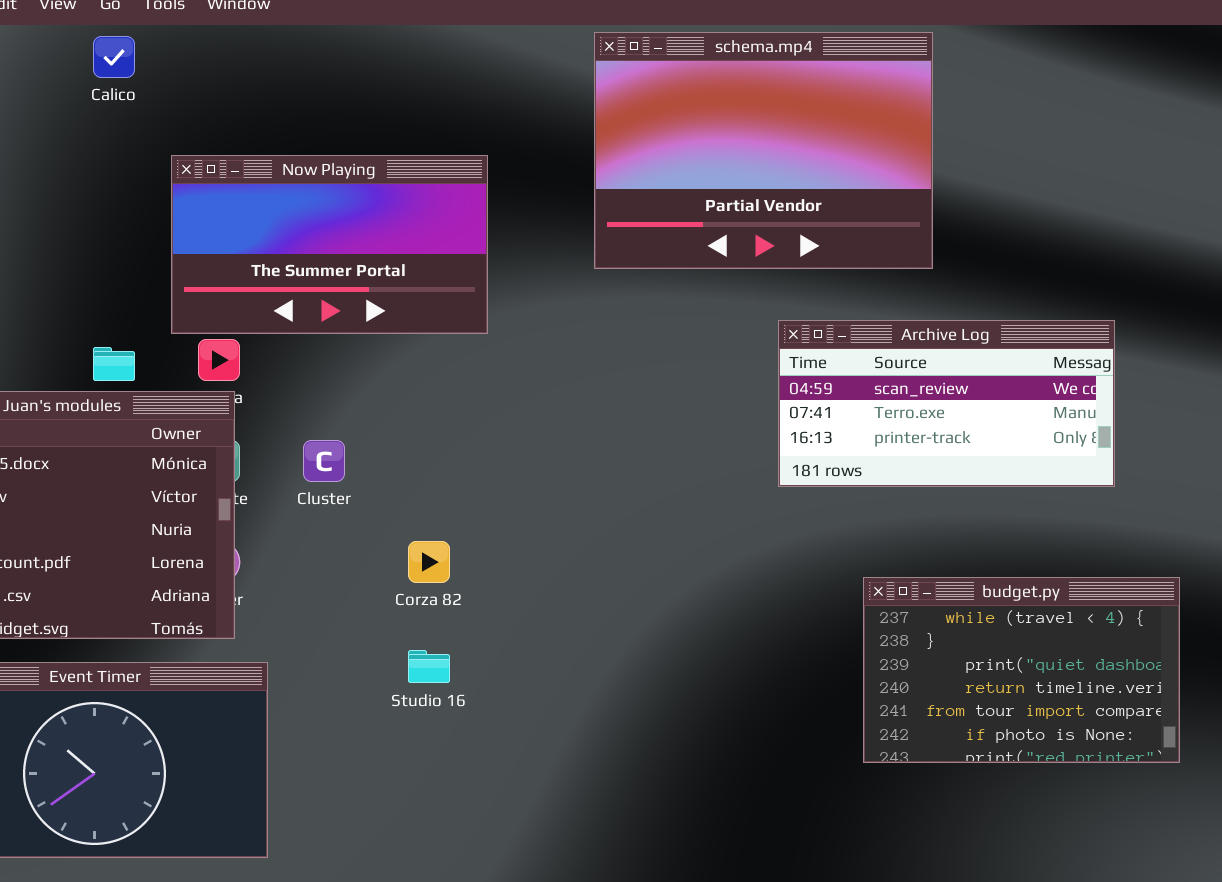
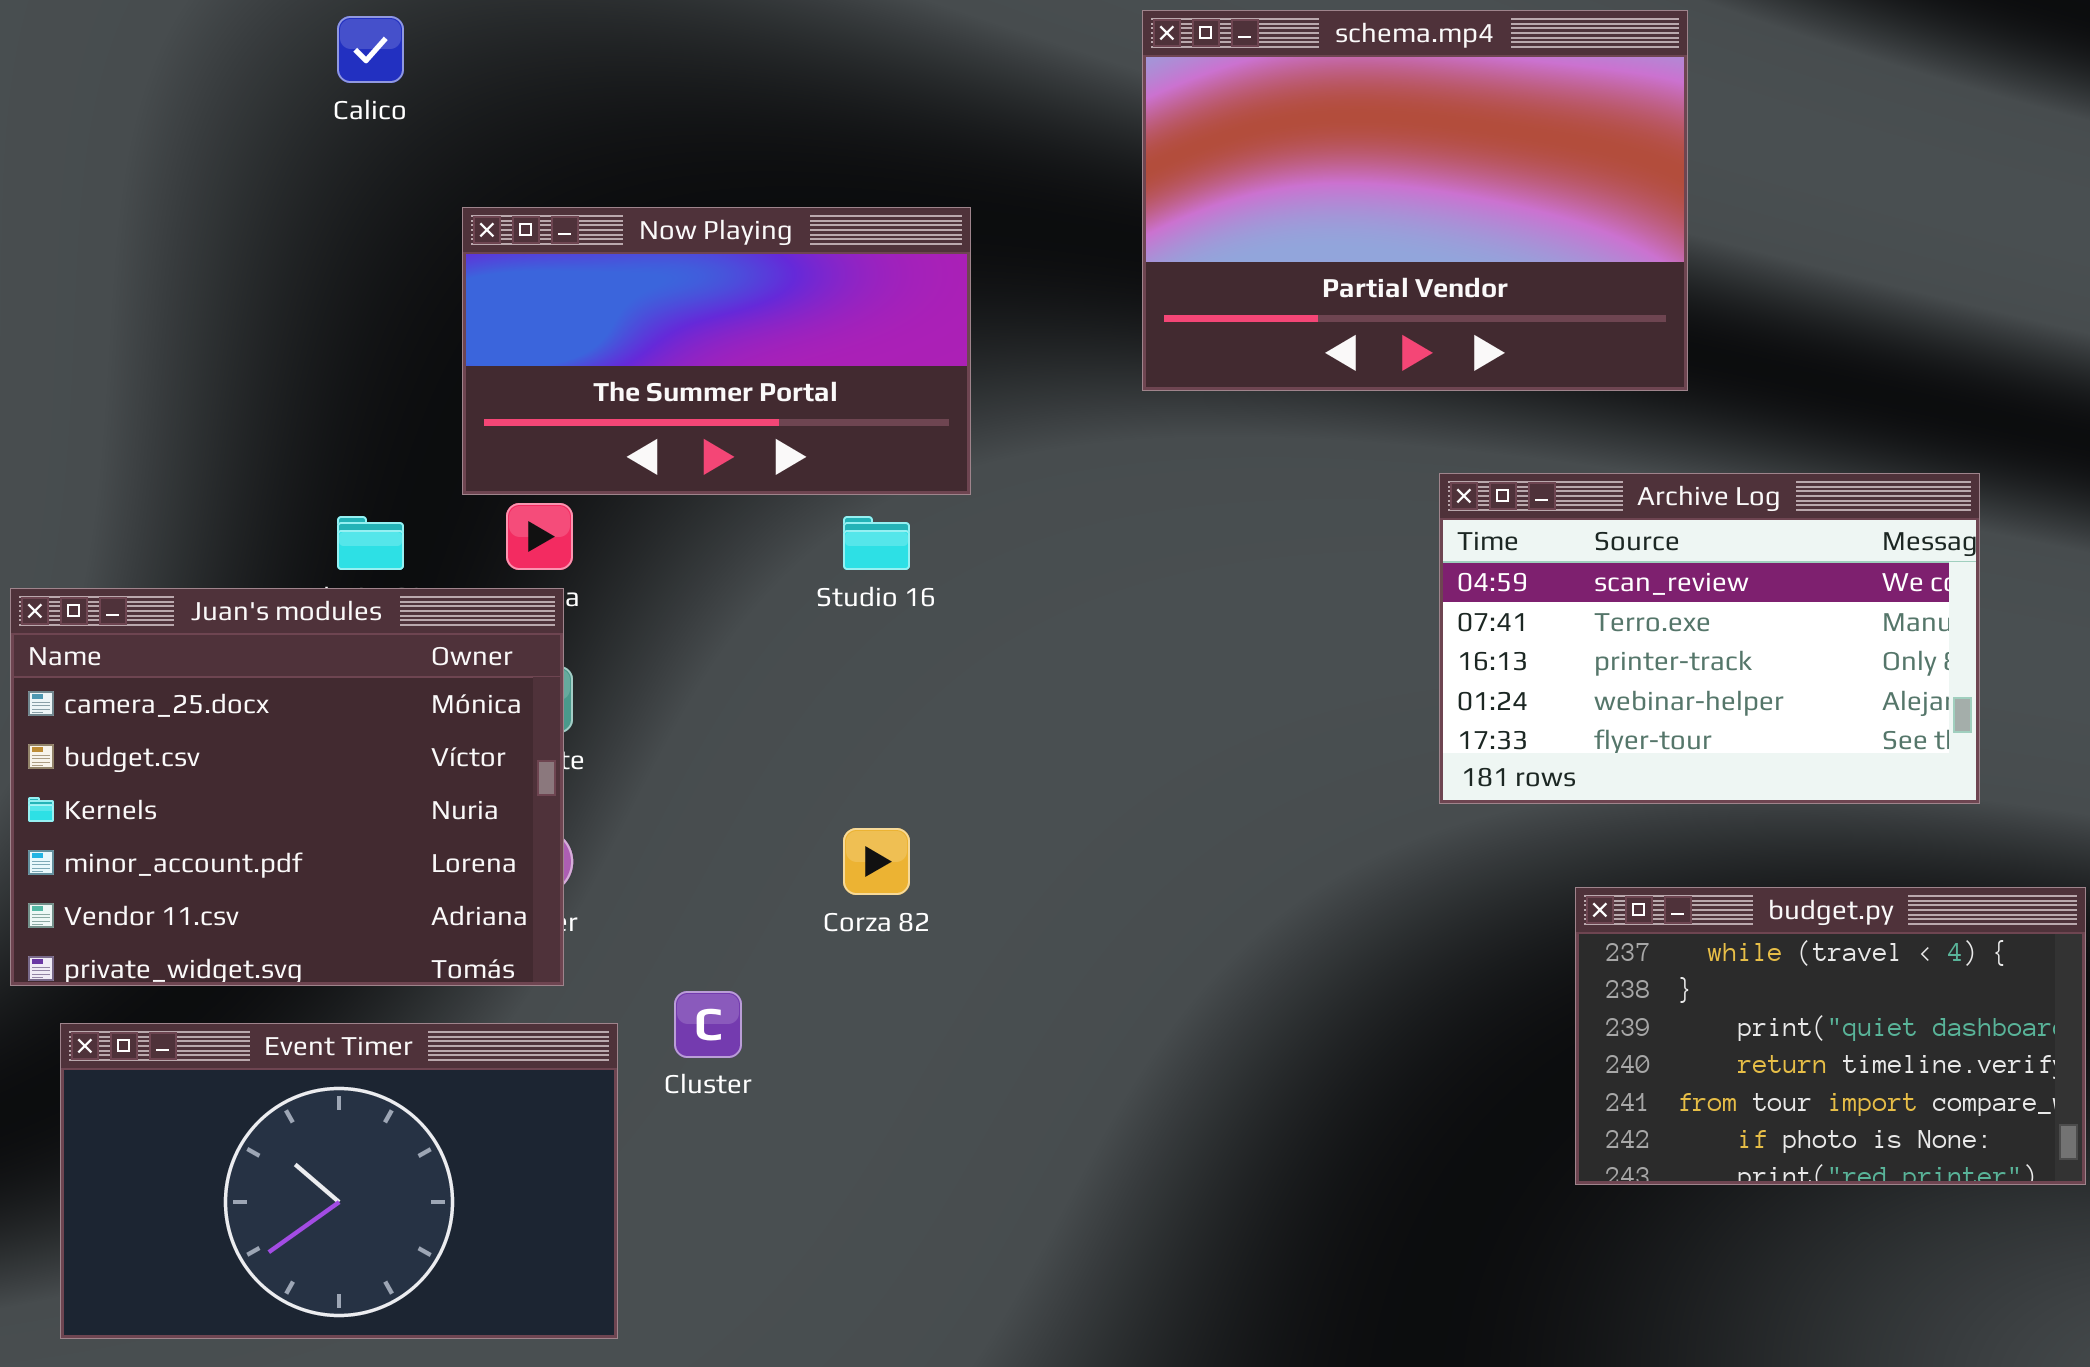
Archive Log: [778,320,1115,487] -> [1439,473,1980,804], resized
Cluster: [303,440,345,482] -> [674,991,742,1058], moved
Studio 16: [408,650,450,683] -> [843,516,910,570], moved

